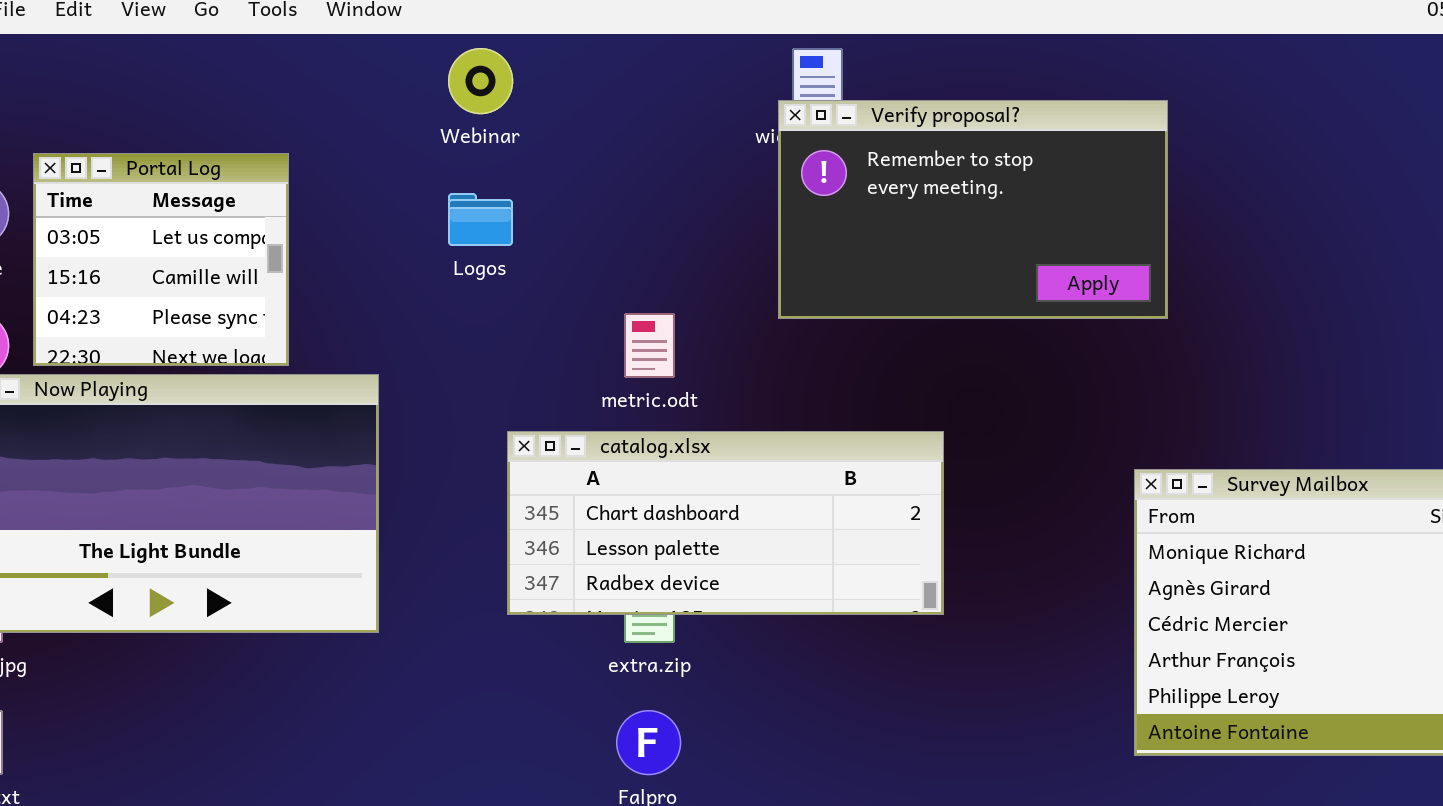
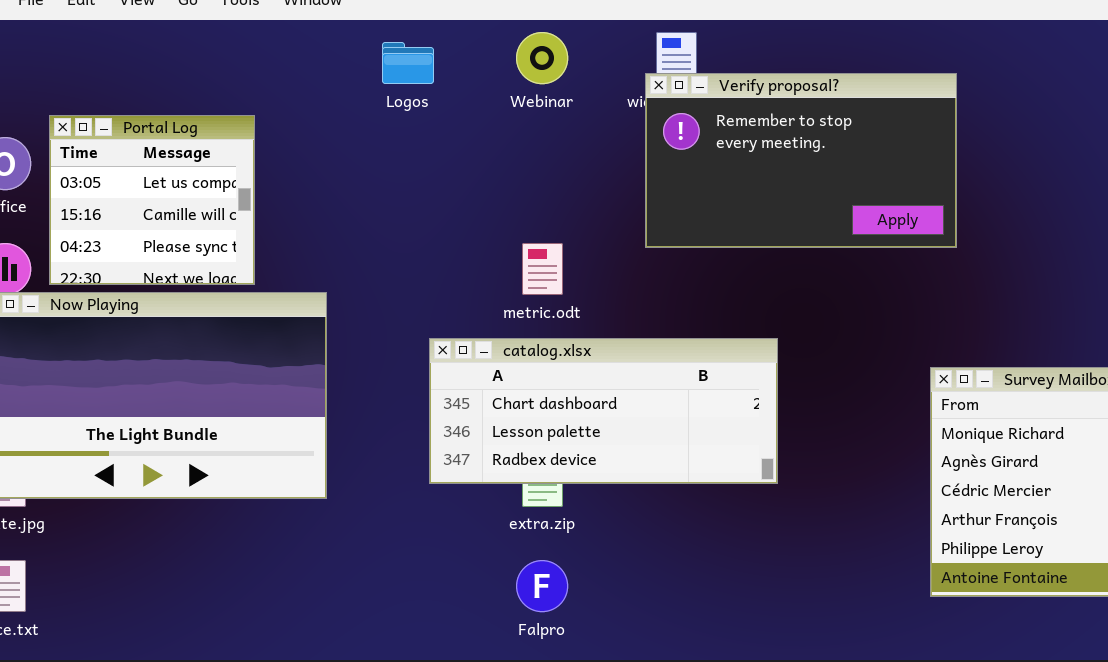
Webinar: [448,48,513,114] -> [516,32,568,84], moved
Logos: [448,193,513,246] -> [382,42,434,84], moved

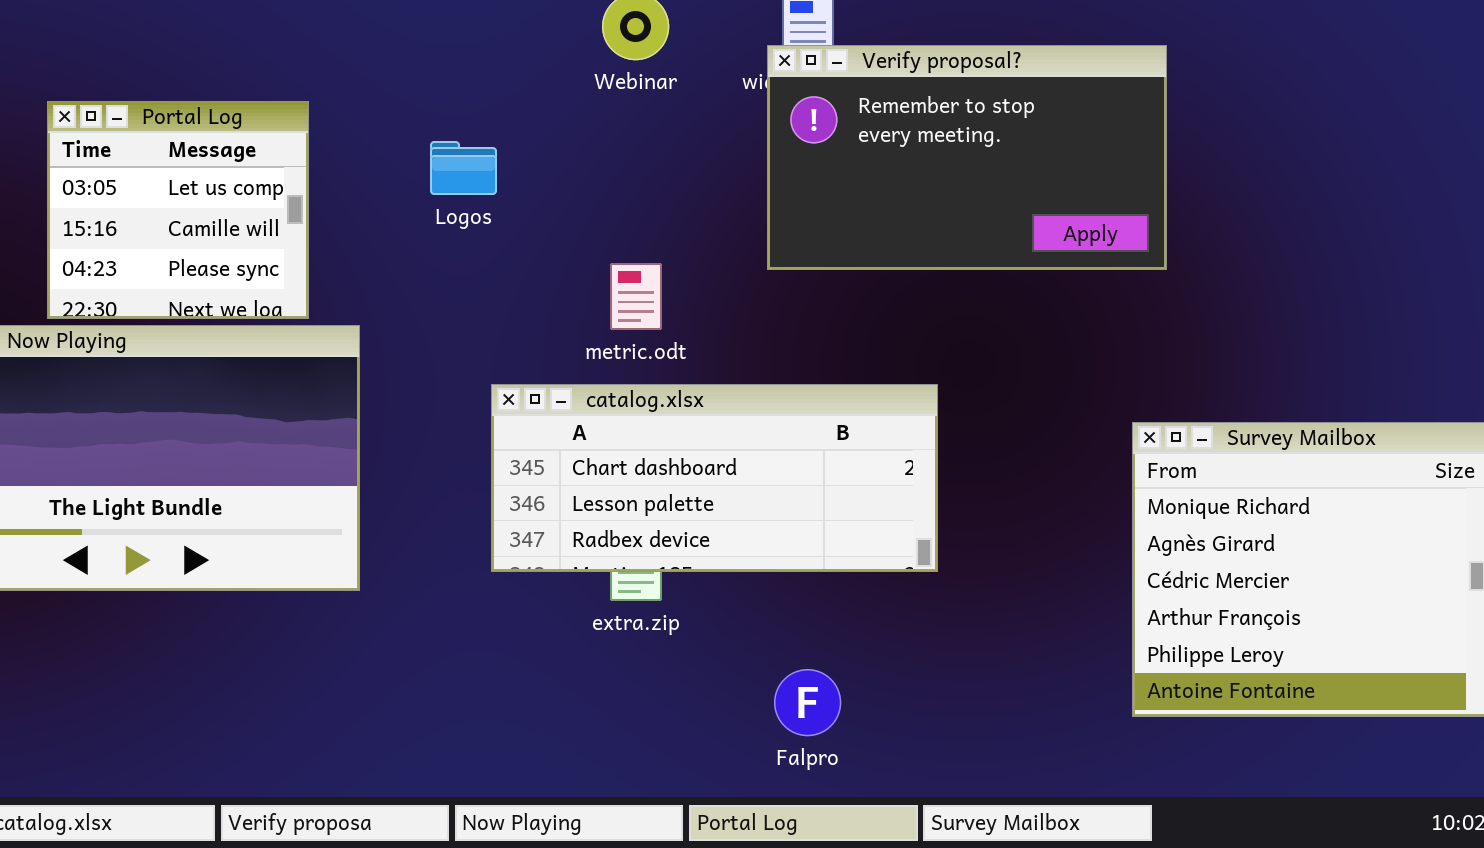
Logos: [382,42,434,84] -> [430,141,497,195], moved
Portal Log: [49,115,255,285] -> [47,101,309,319], moved
Falpro: [516,560,568,612] -> [774,669,841,736], moved

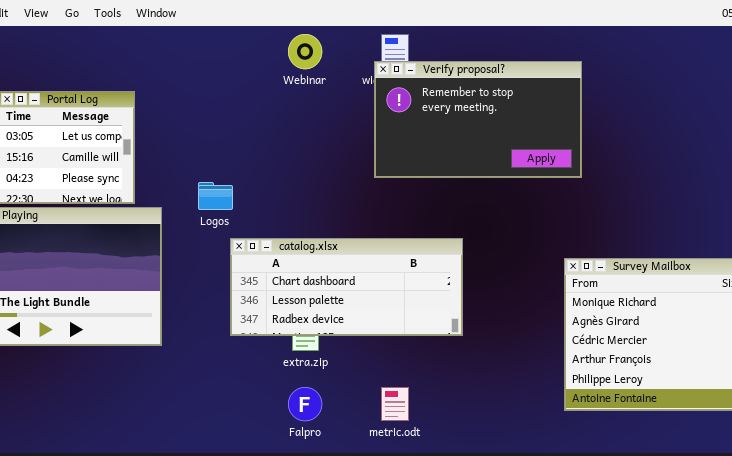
Logos: [430,141,497,195] -> [198,182,233,210], moved
metric.odt: [610,263,662,330] -> [381,387,409,421], moved
Falpro: [774,669,841,736] -> [288,387,322,421], moved

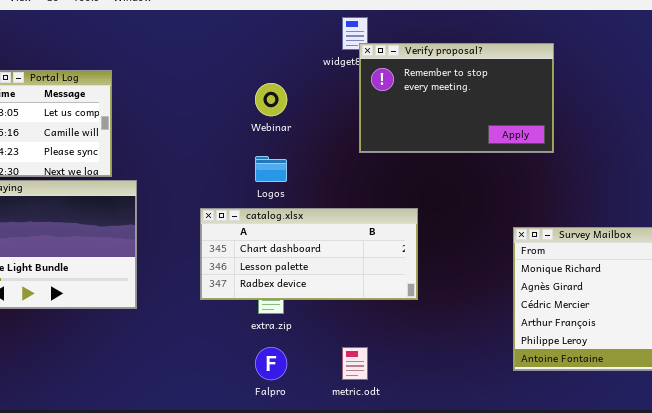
Webinar: [288,34,322,69] -> [255,83,287,116], moved
Verify proposal?: [374,61,582,178] -> [359,43,554,153], moved
Logos: [198,182,233,210] -> [255,156,287,182], moved

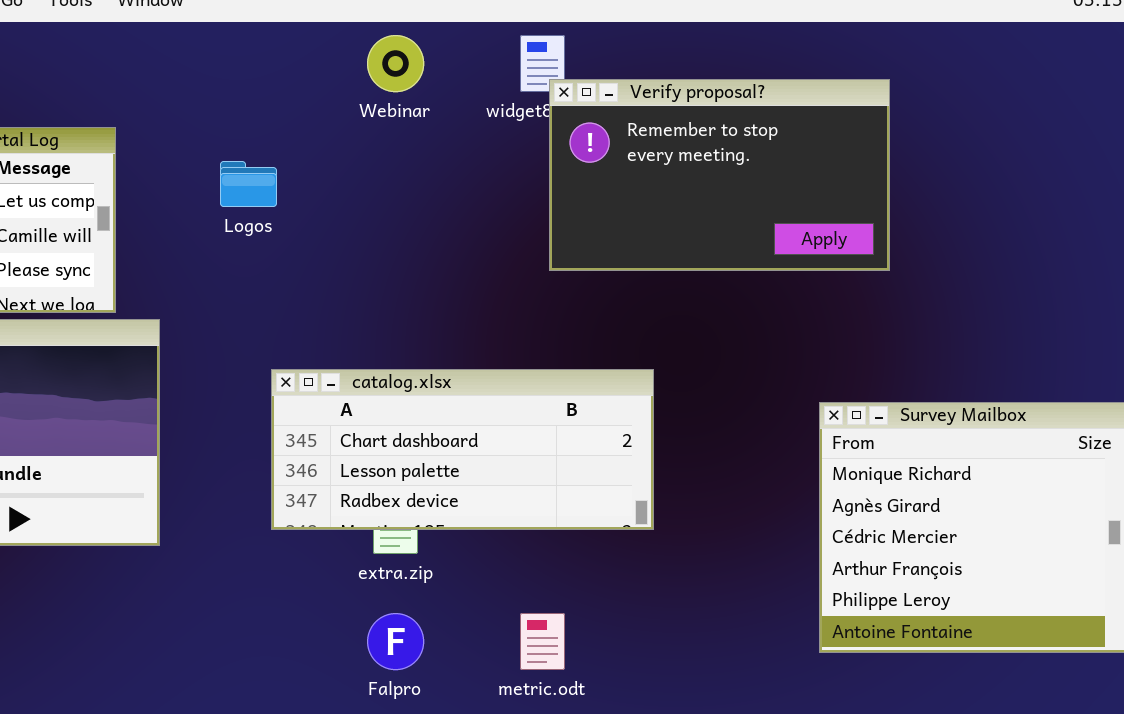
Webinar: [255,83,287,116] -> [367,35,424,92], moved
Logos: [255,156,287,182] -> [220,161,277,207], moved

